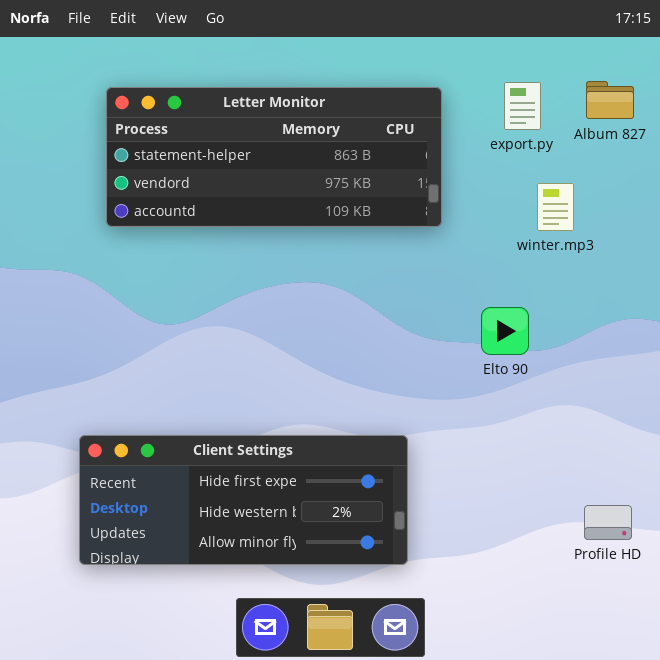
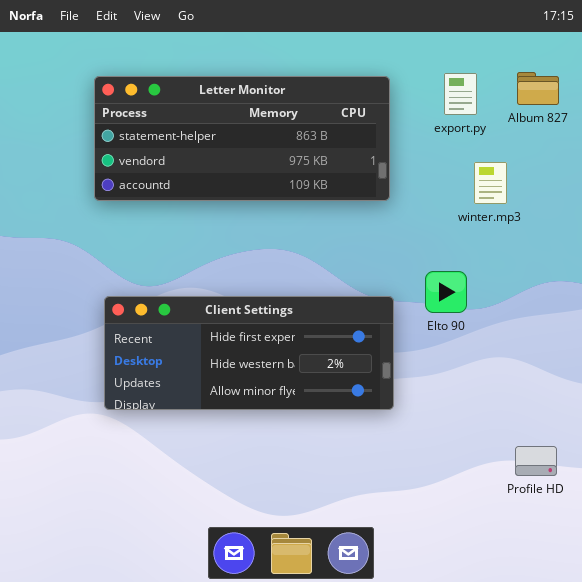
Client Settings: [79,435,408,565] -> [104,296,394,410], moved

